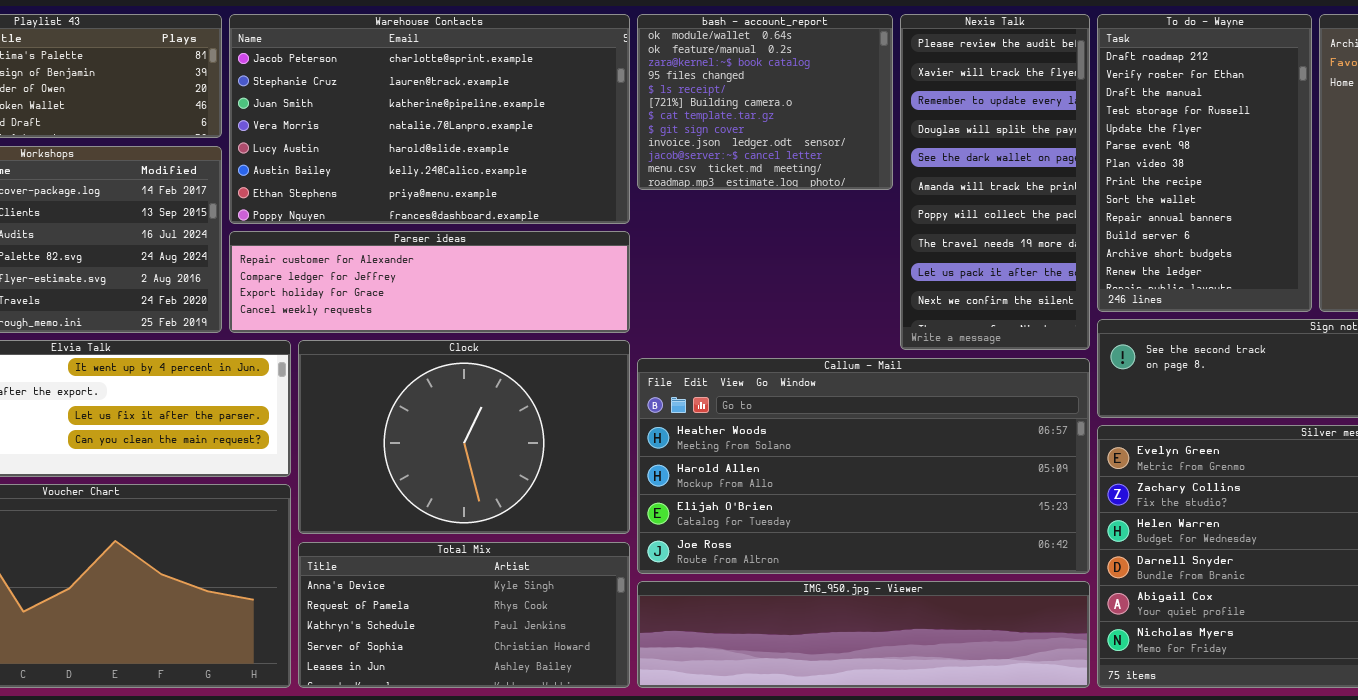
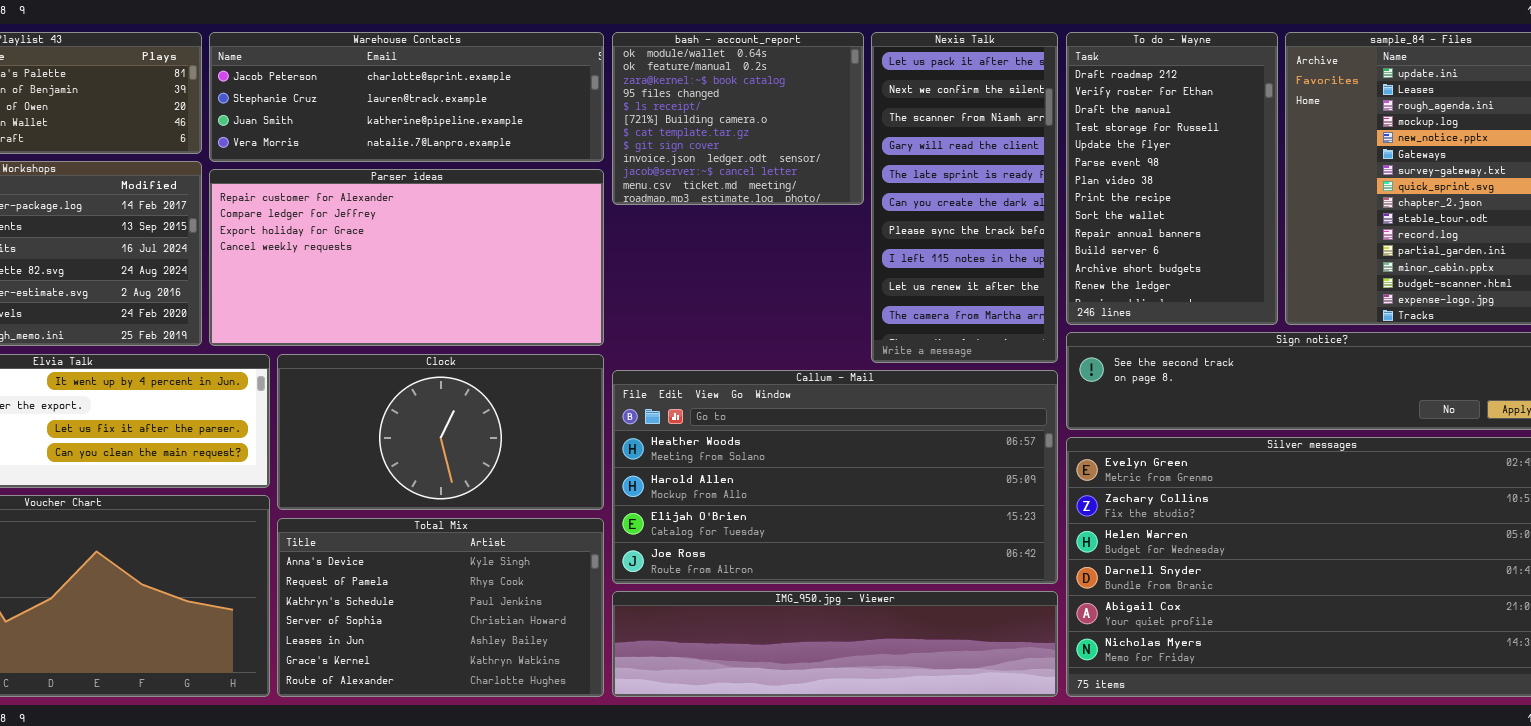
Warehouse Contacts: [229,14,630,224] -> [209,32,604,162], resized
Nexis Talk: [900,14,1090,350] -> [871,32,1058,363], scrolled down 8 rows
Parser ideas: [229,231,630,333] -> [209,169,604,346], resized
Clock: [298,340,630,534] -> [277,354,604,510], resized
Total Mix: [298,542,630,688] -> [277,518,604,697], resized

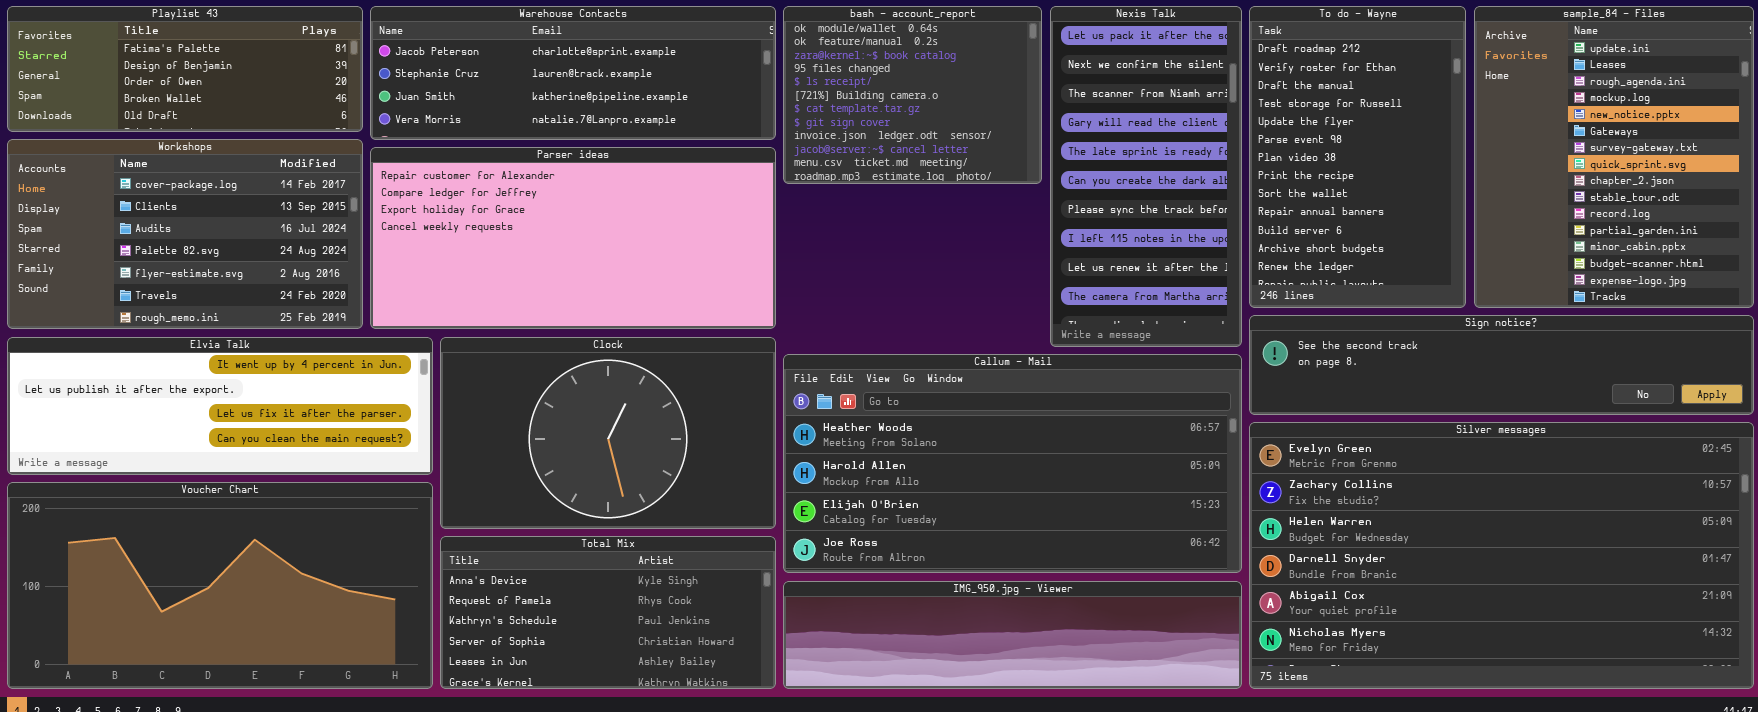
Clock: [277,354,604,510] -> [440,337,776,529], resized
Total Mix: [277,518,604,697] -> [440,536,776,689], resized

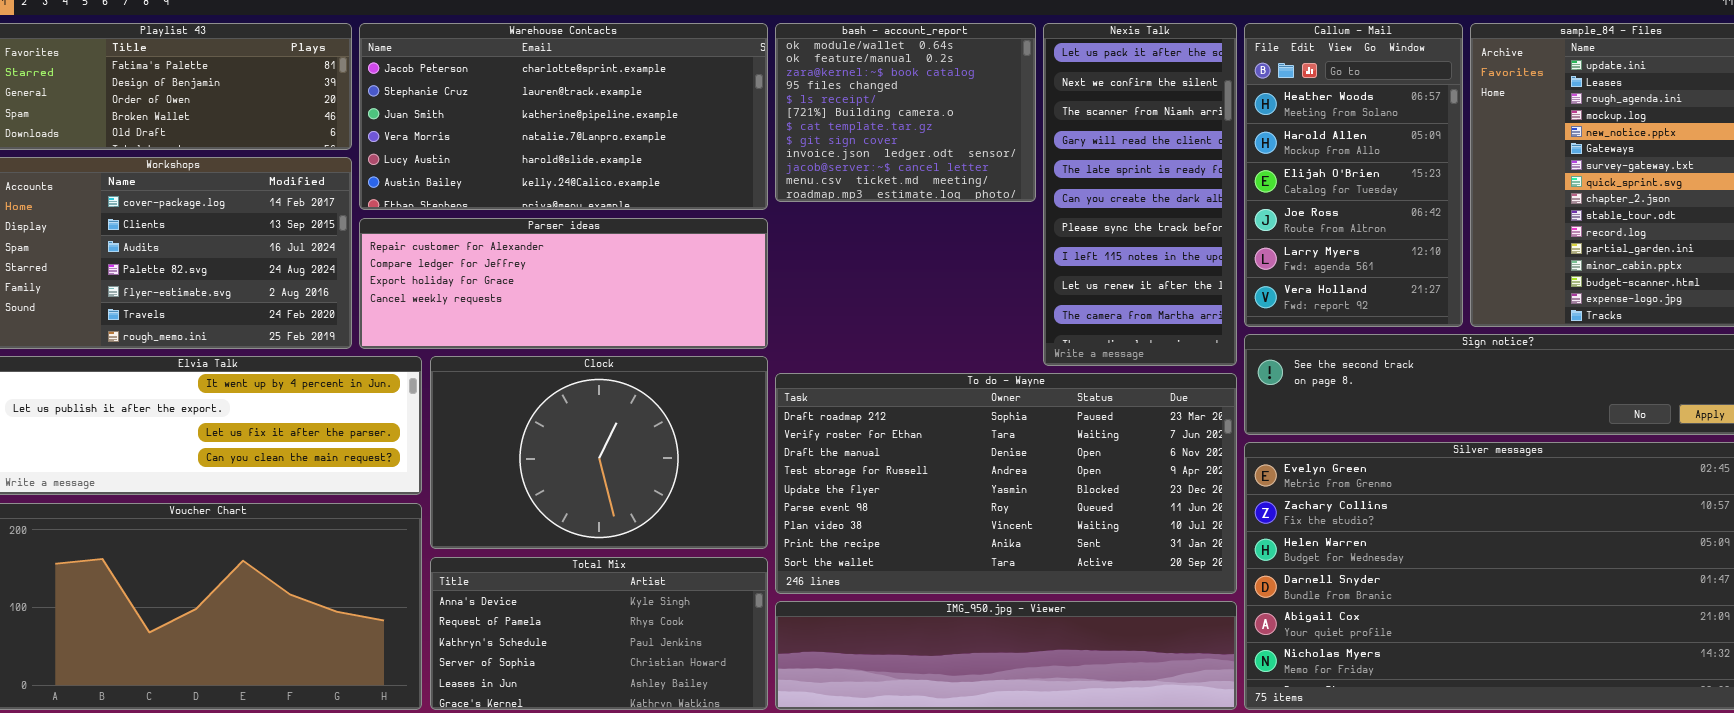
Warehouse Contacts: [370,6,776,140] -> [359,23,768,210], resized
To do - Wayne: [1249,6,1466,308] -> [775,373,1237,594], moved, resized
Parser ideas: [370,147,776,329] -> [359,218,768,349], resized
Callum - Mail: [783,354,1242,573] -> [1244,23,1463,327], moved, resized

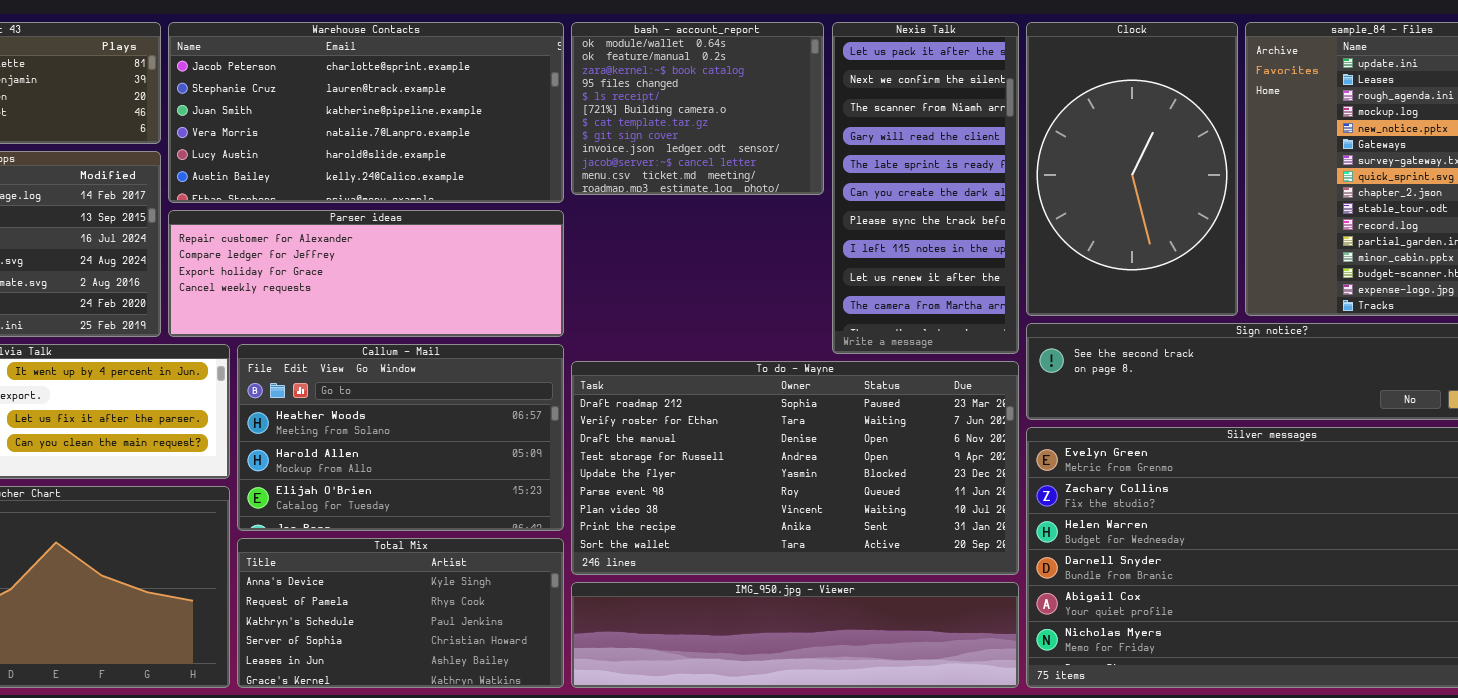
Callum - Mail: [1244,23,1463,327] -> [237,344,564,531], moved, resized
Clock: [430,356,768,549] -> [1026,22,1238,316], moved, resized

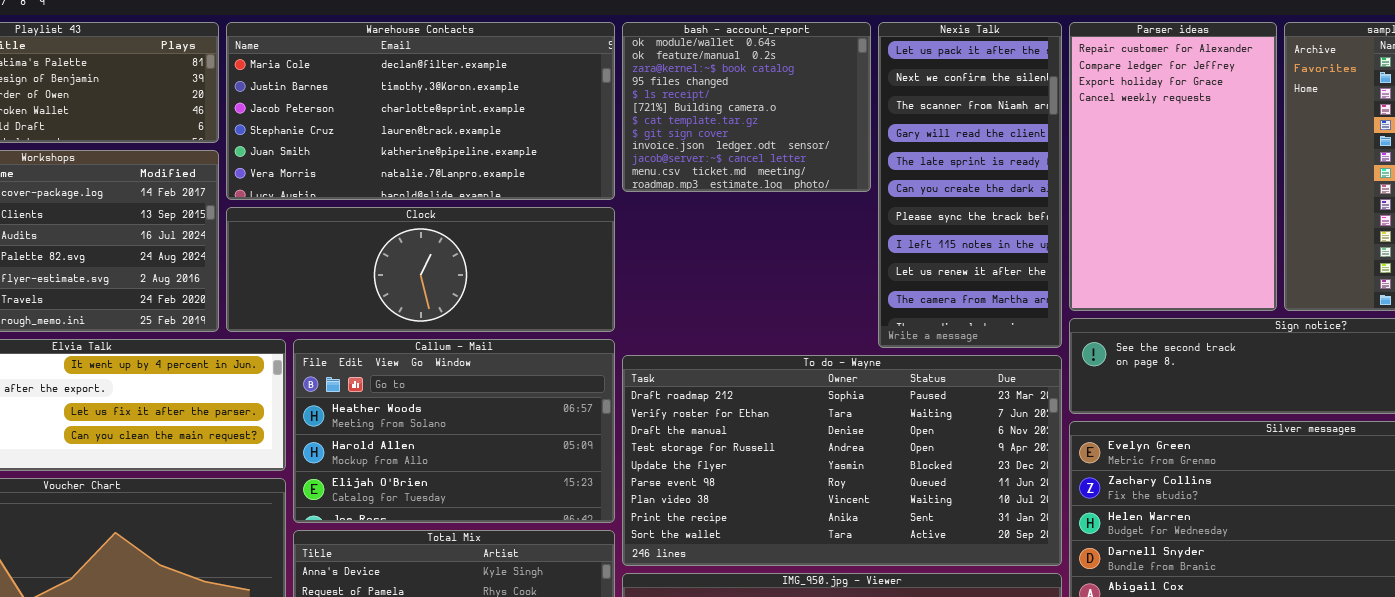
Warehouse Contacts: [168,22,564,203] -> [226,22,615,200], scrolled up 2 rows
Clock: [1026,22,1238,316] -> [226,207,615,332], moved, resized
Parser ideas: [168,210,564,337] -> [1069,22,1277,311], moved, resized

